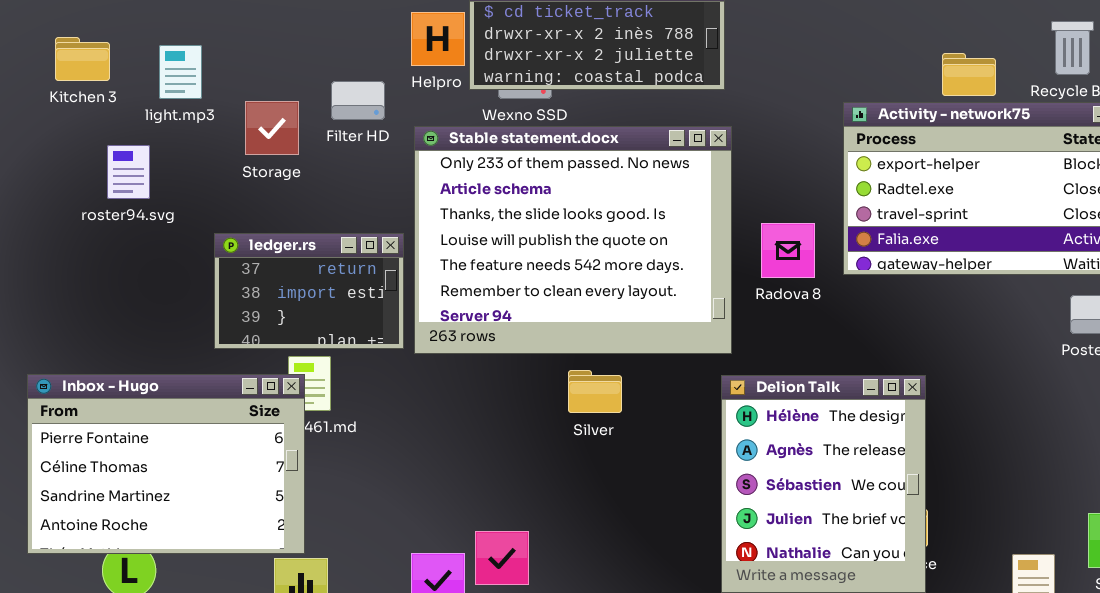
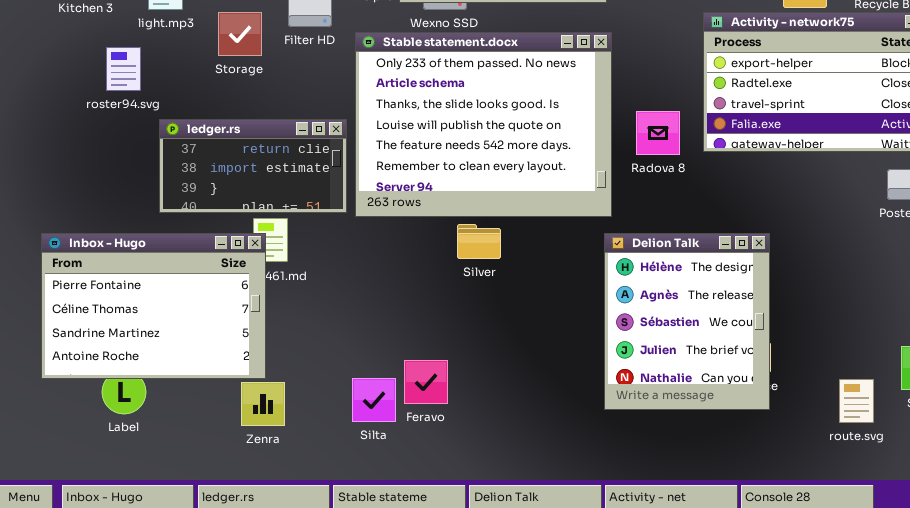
ledger.rs: [214,233,404,349] -> [159,119,347,213], resized
Silver: [568,370,622,413] -> [457,224,501,259], moved

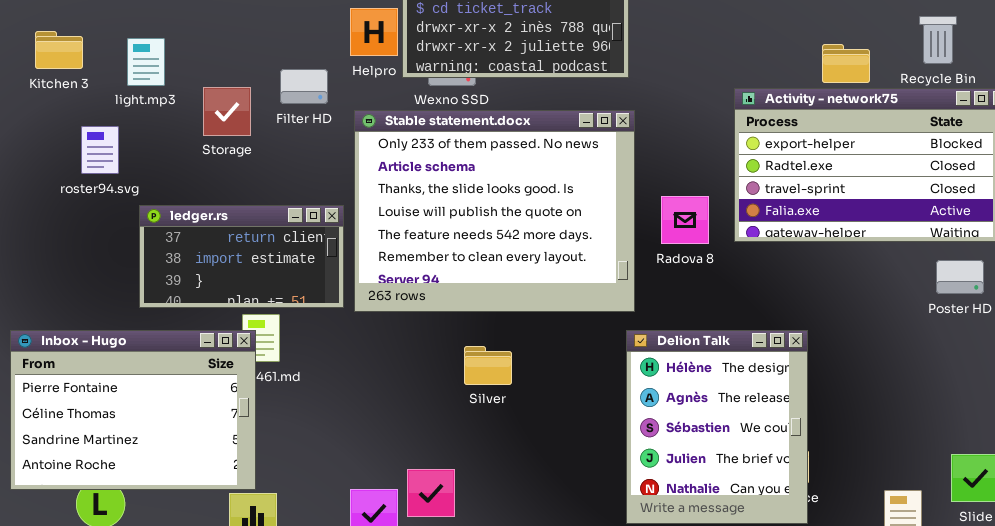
Silver: [457,224,501,259] -> [464,346,512,385], moved

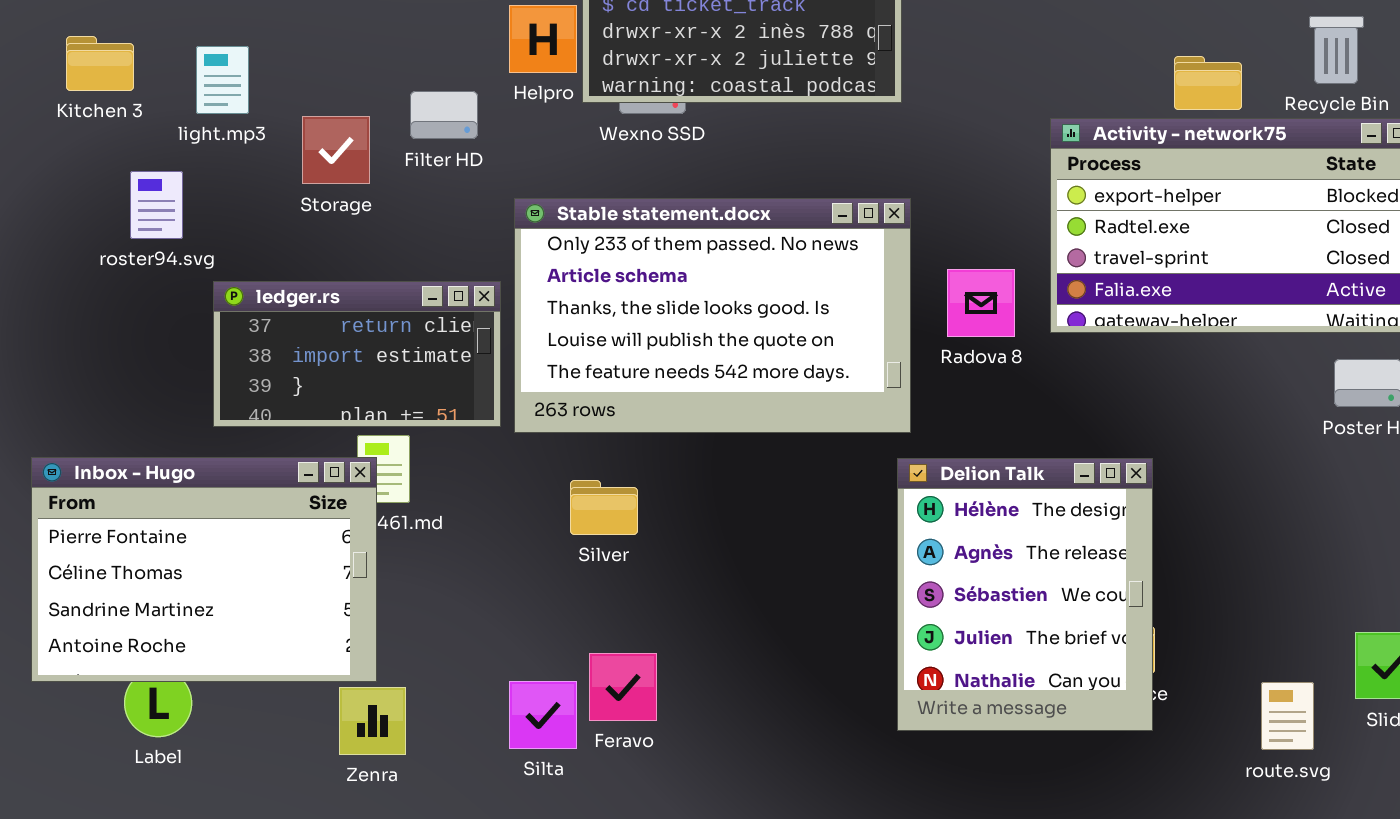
Stable statement.docx: [354,110,635,312] -> [514,198,911,433], resized
Silver: [464,346,512,385] -> [570,480,638,535], moved

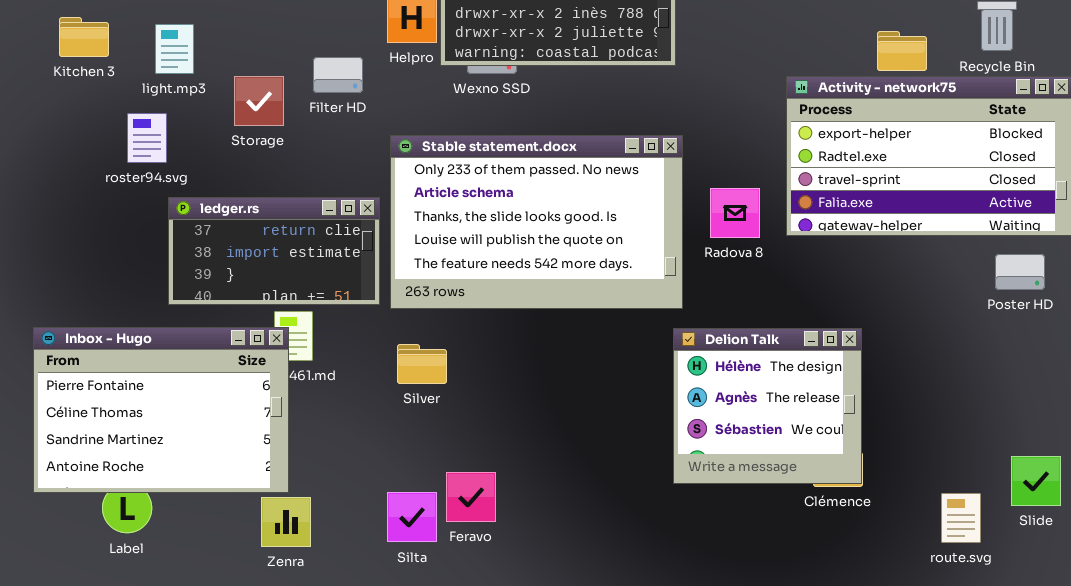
roster94.svg: [130,171,183,239] -> [127,113,167,163], moved
Delion Talk: [897,458,1153,731] -> [673,328,862,484], resized
Silver: [570,480,638,535] -> [397,344,447,384], moved

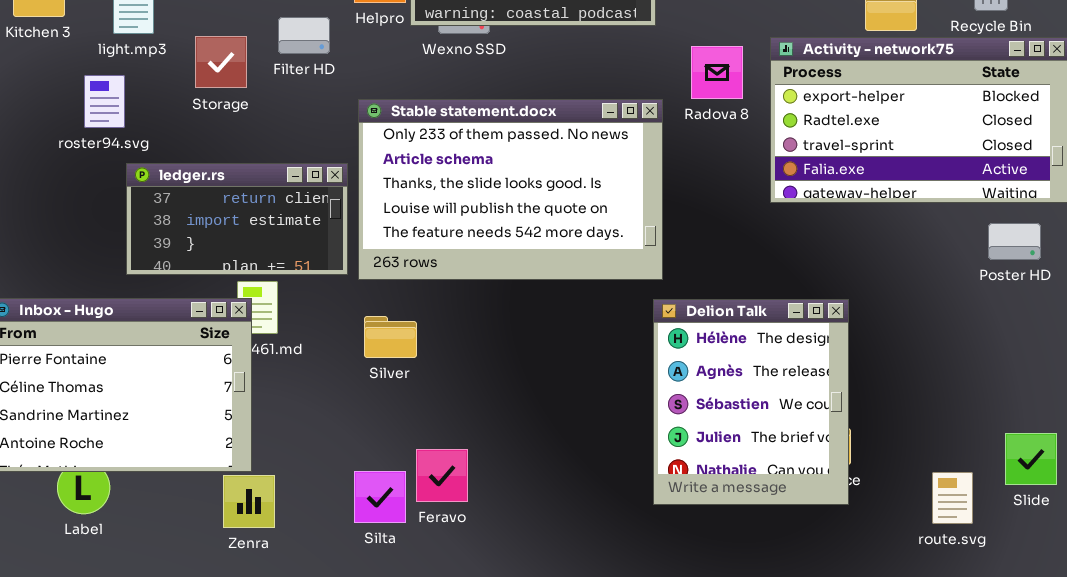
Radova 8: [710,188,760,238] -> [691,46,743,99], moved
Delion Talk: [673,328,862,484] -> [653,299,849,505], resized

